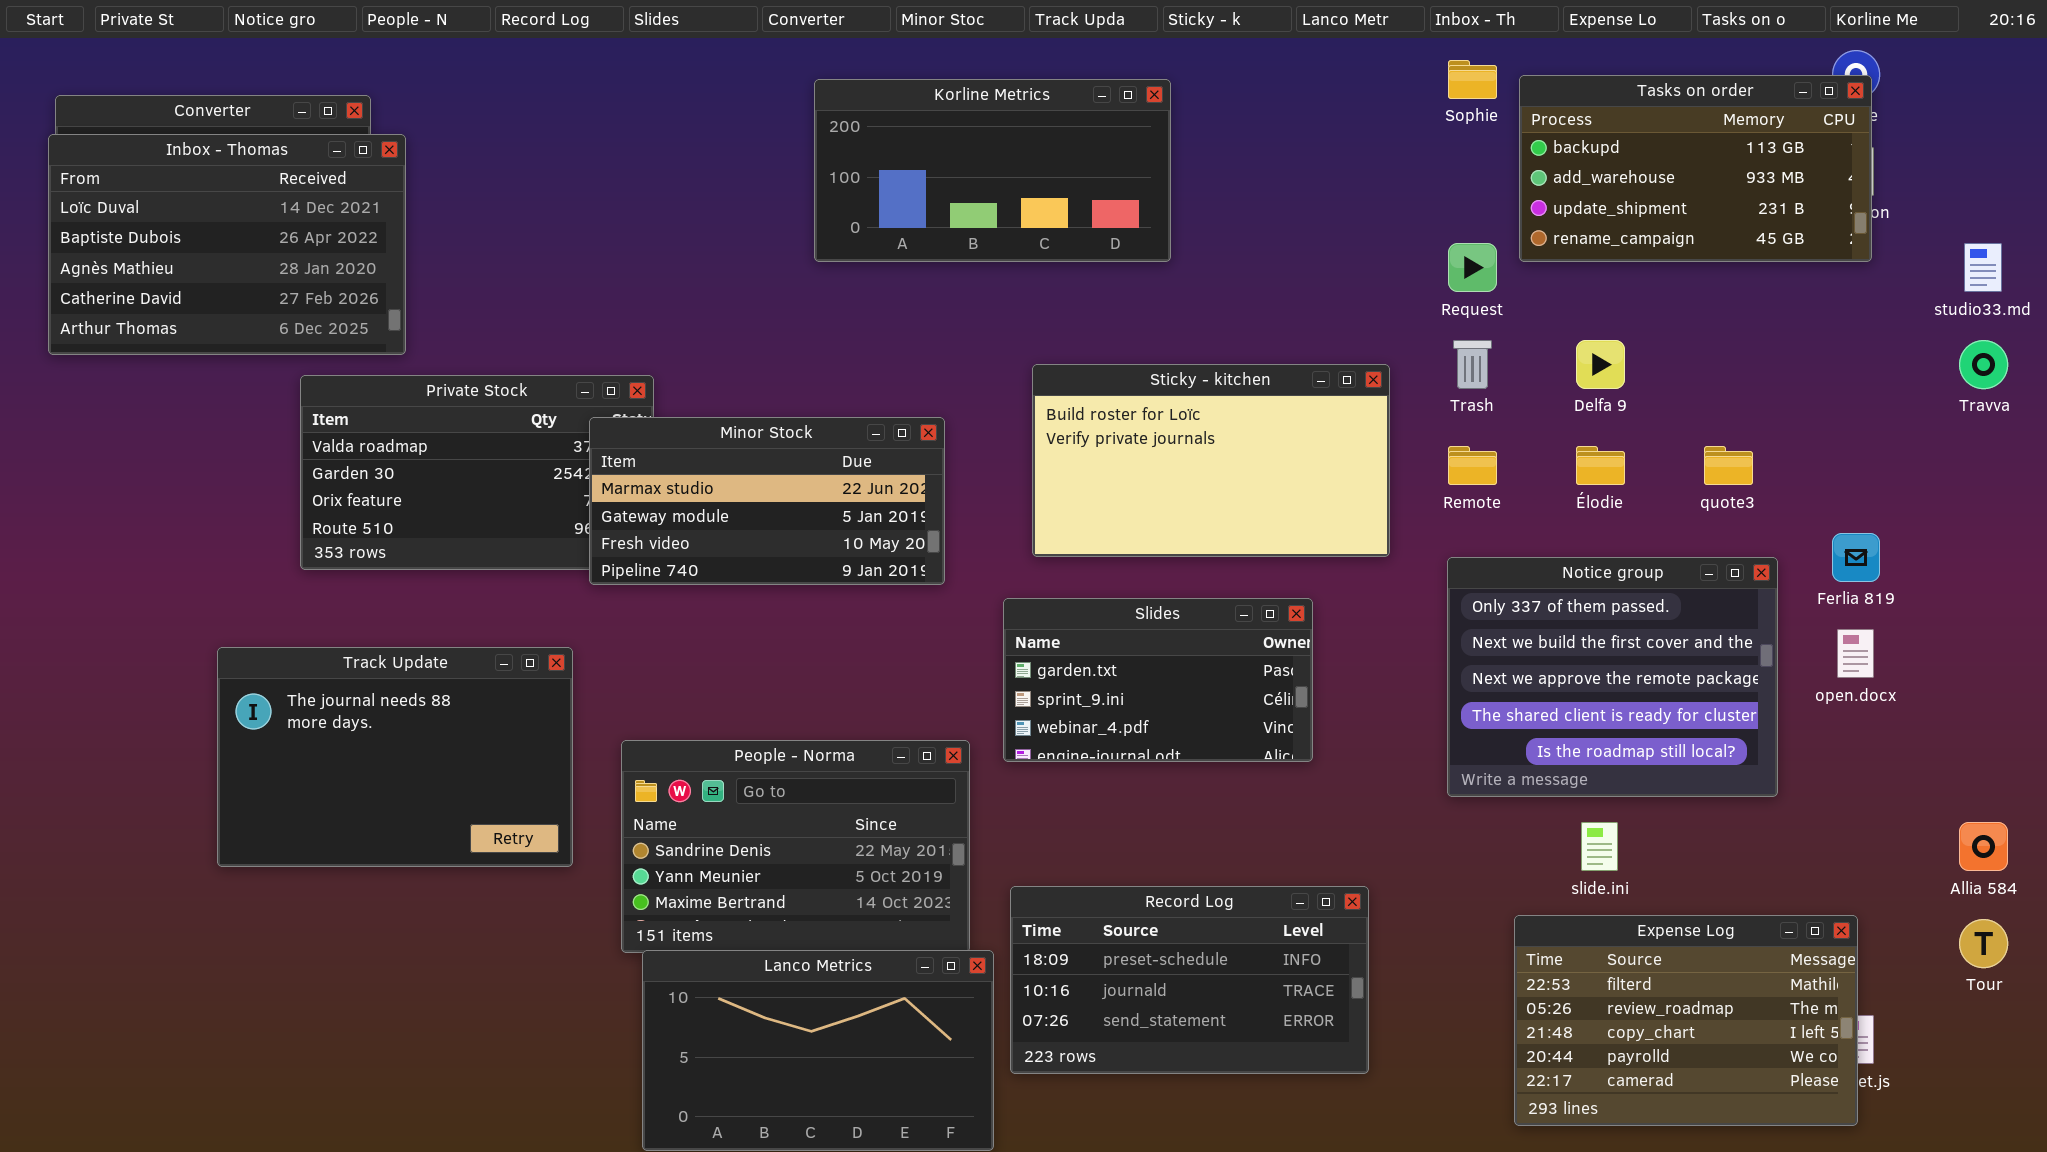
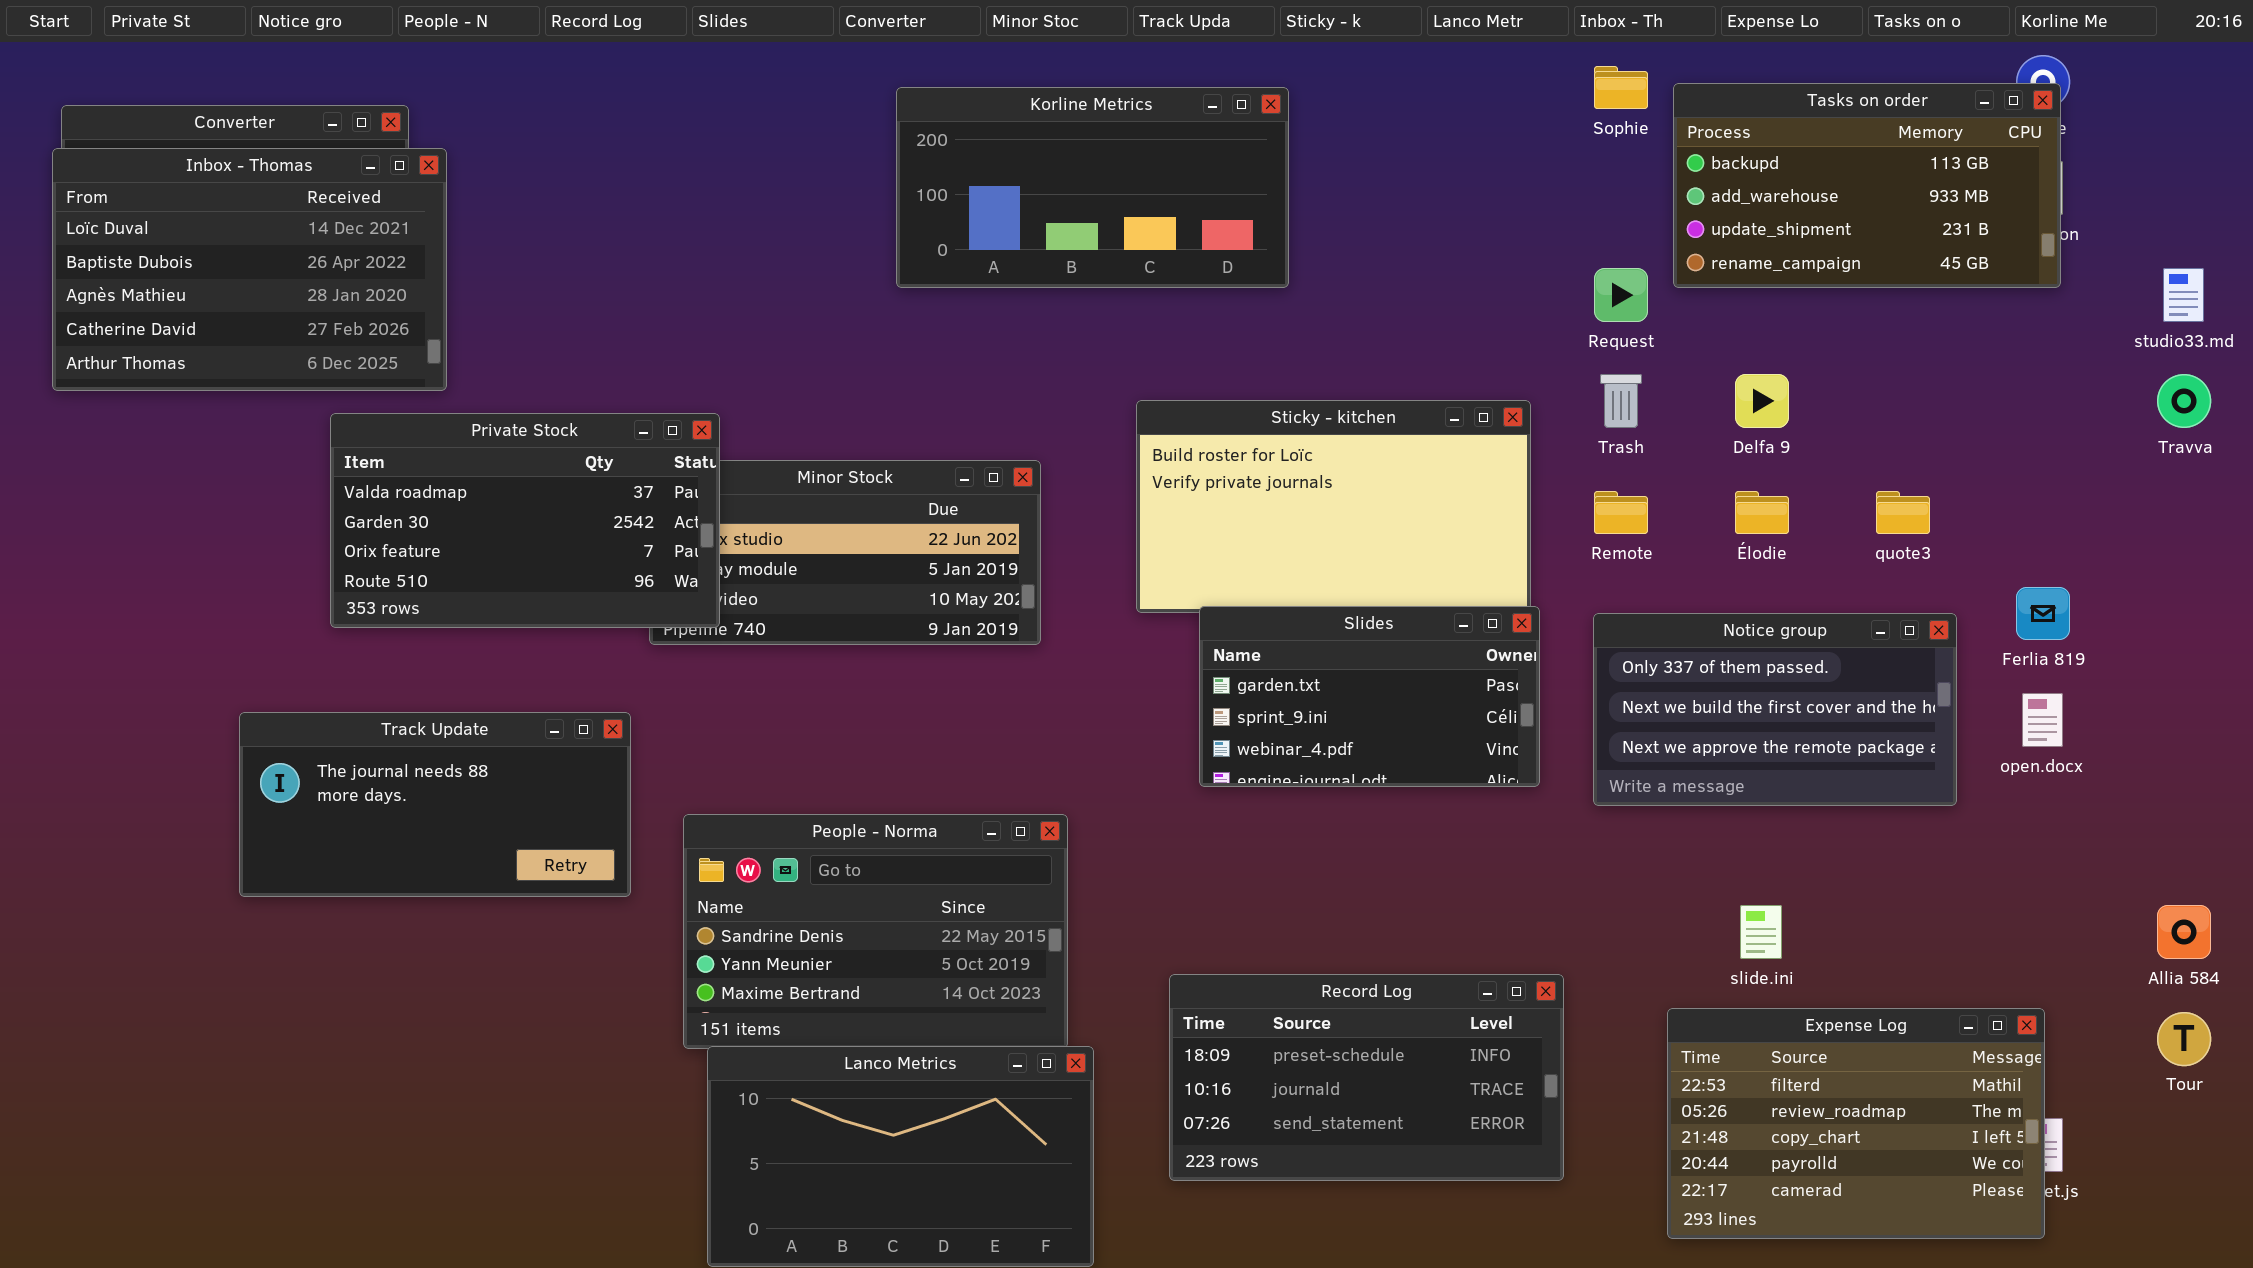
Private Stock: [300,375,654,570] -> [330,413,720,628], raised
Notice group: [1447,557,1778,797] -> [1593,613,1957,806], resized
Slides: [1003,598,1313,762] -> [1199,606,1540,787], moved
Track Update: [217,647,573,867] -> [239,712,631,897], resized
Record Log: [1010,886,1369,1074] -> [1169,974,1564,1181], moved

